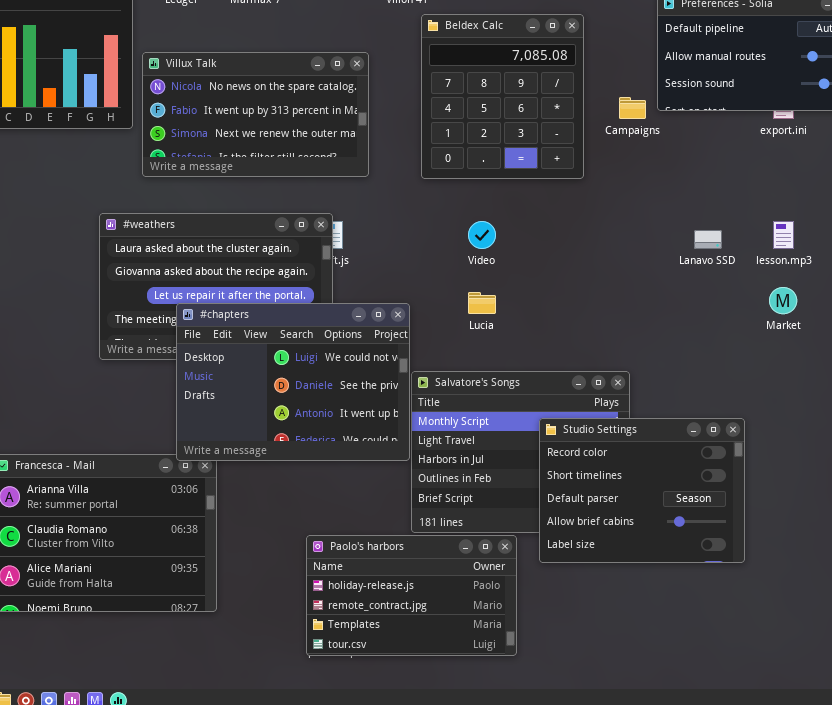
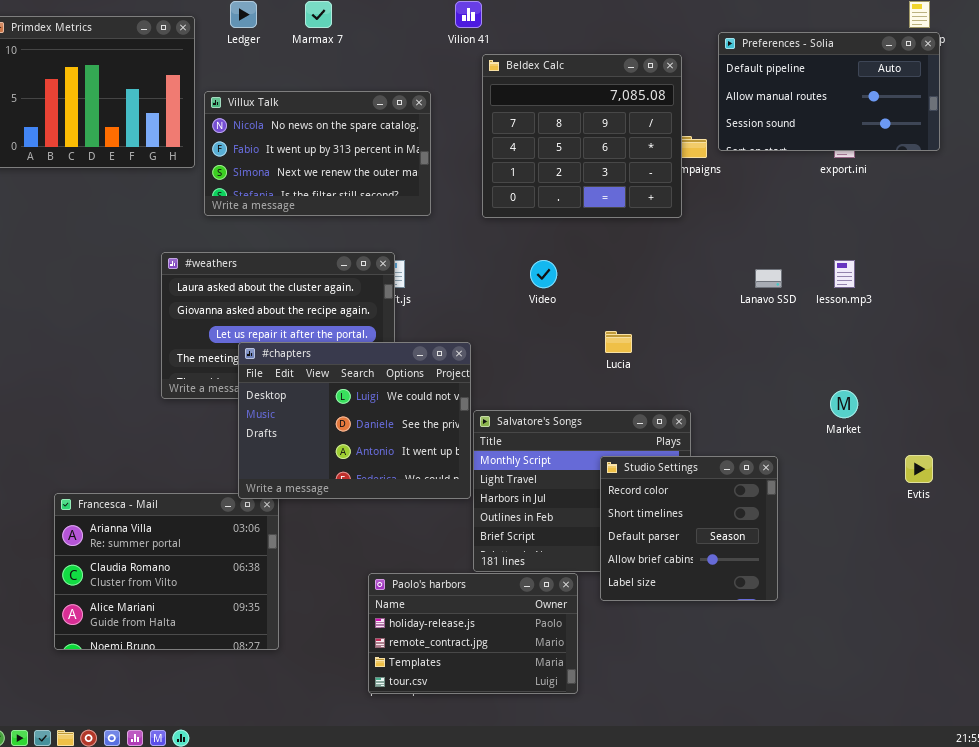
Beldex Calc: [421,14,584,179] -> [482,54,682,218], resized
Market: [769,287,797,314] -> [830,390,858,418], moved
Lucia: [468,292,496,314] -> [605,331,632,353], moved
Studio Settings: [539,418,745,563] -> [600,456,778,601], resized

